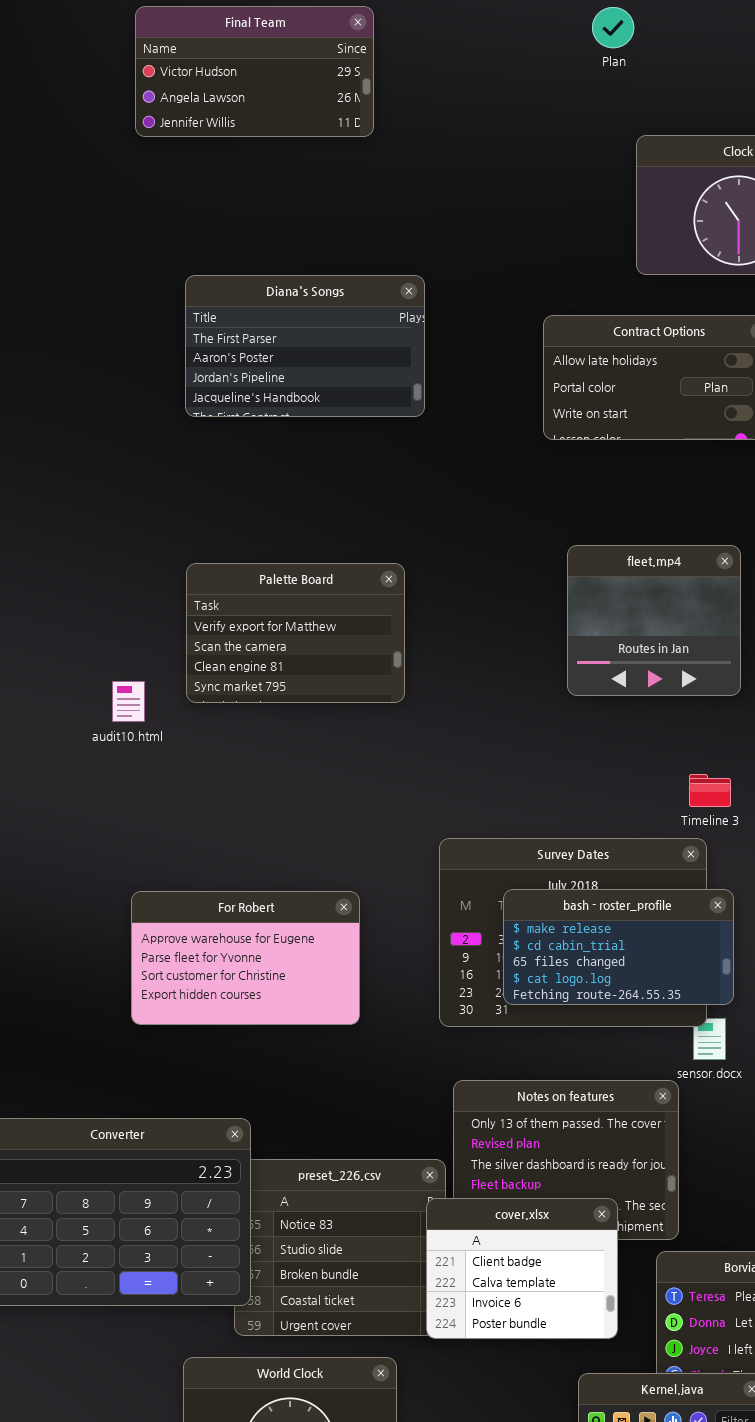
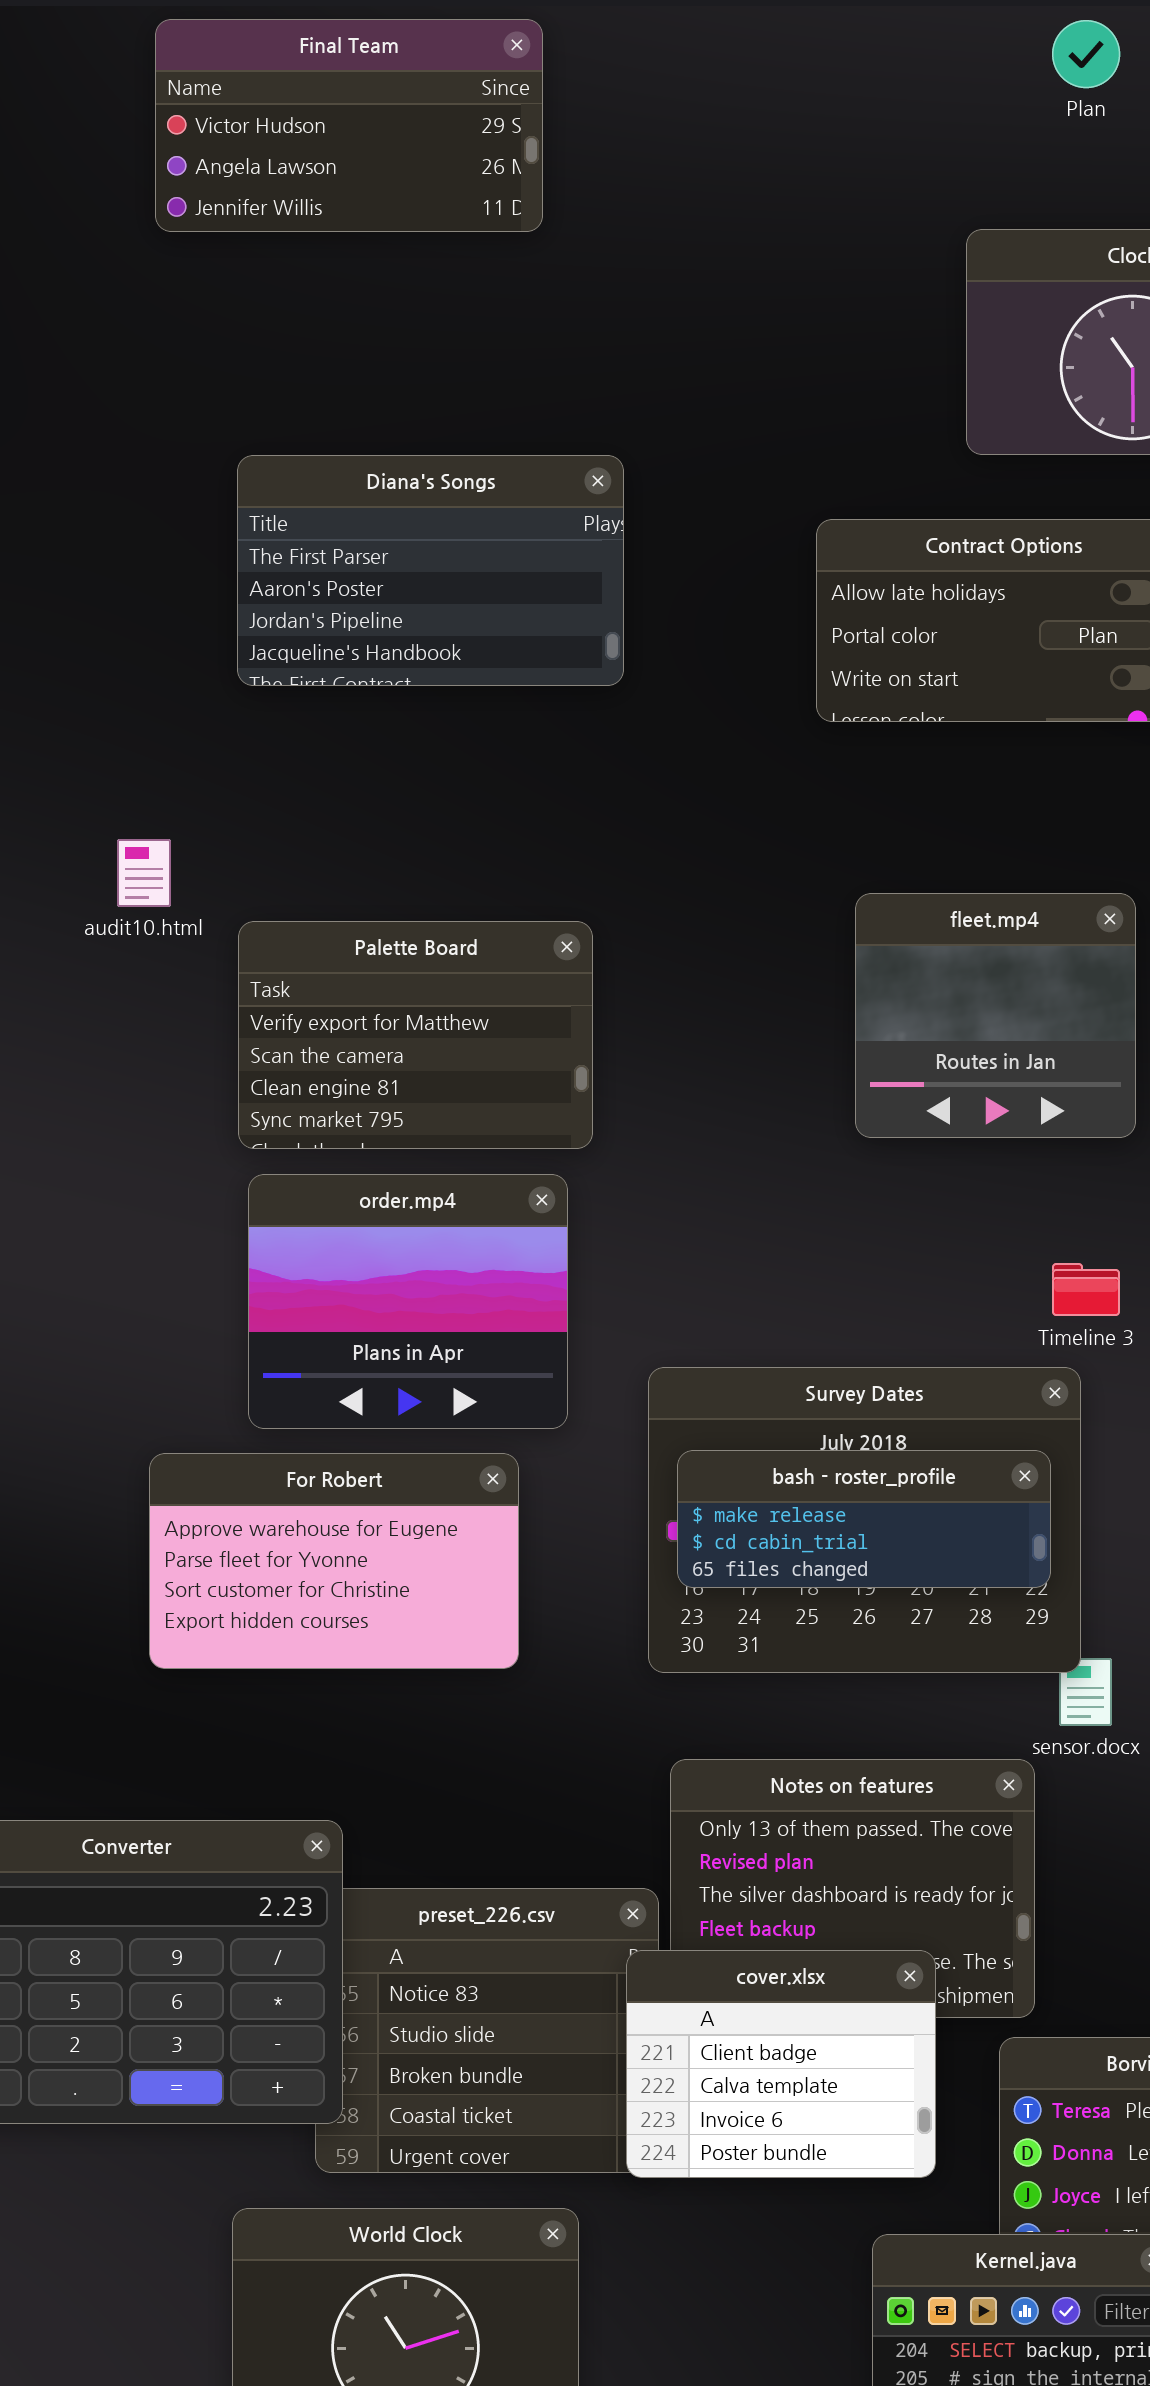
Plan: [592,7,634,48] -> [1052,20,1120,88], moved
audit10.html: [112,681,145,722] -> [117,839,171,907], moved
order.mp4: none -> [248,1174,568,1429], opened
bash - roster_profile: [503,889,734,1005] -> [677,1450,1051,1588], moved, resized

